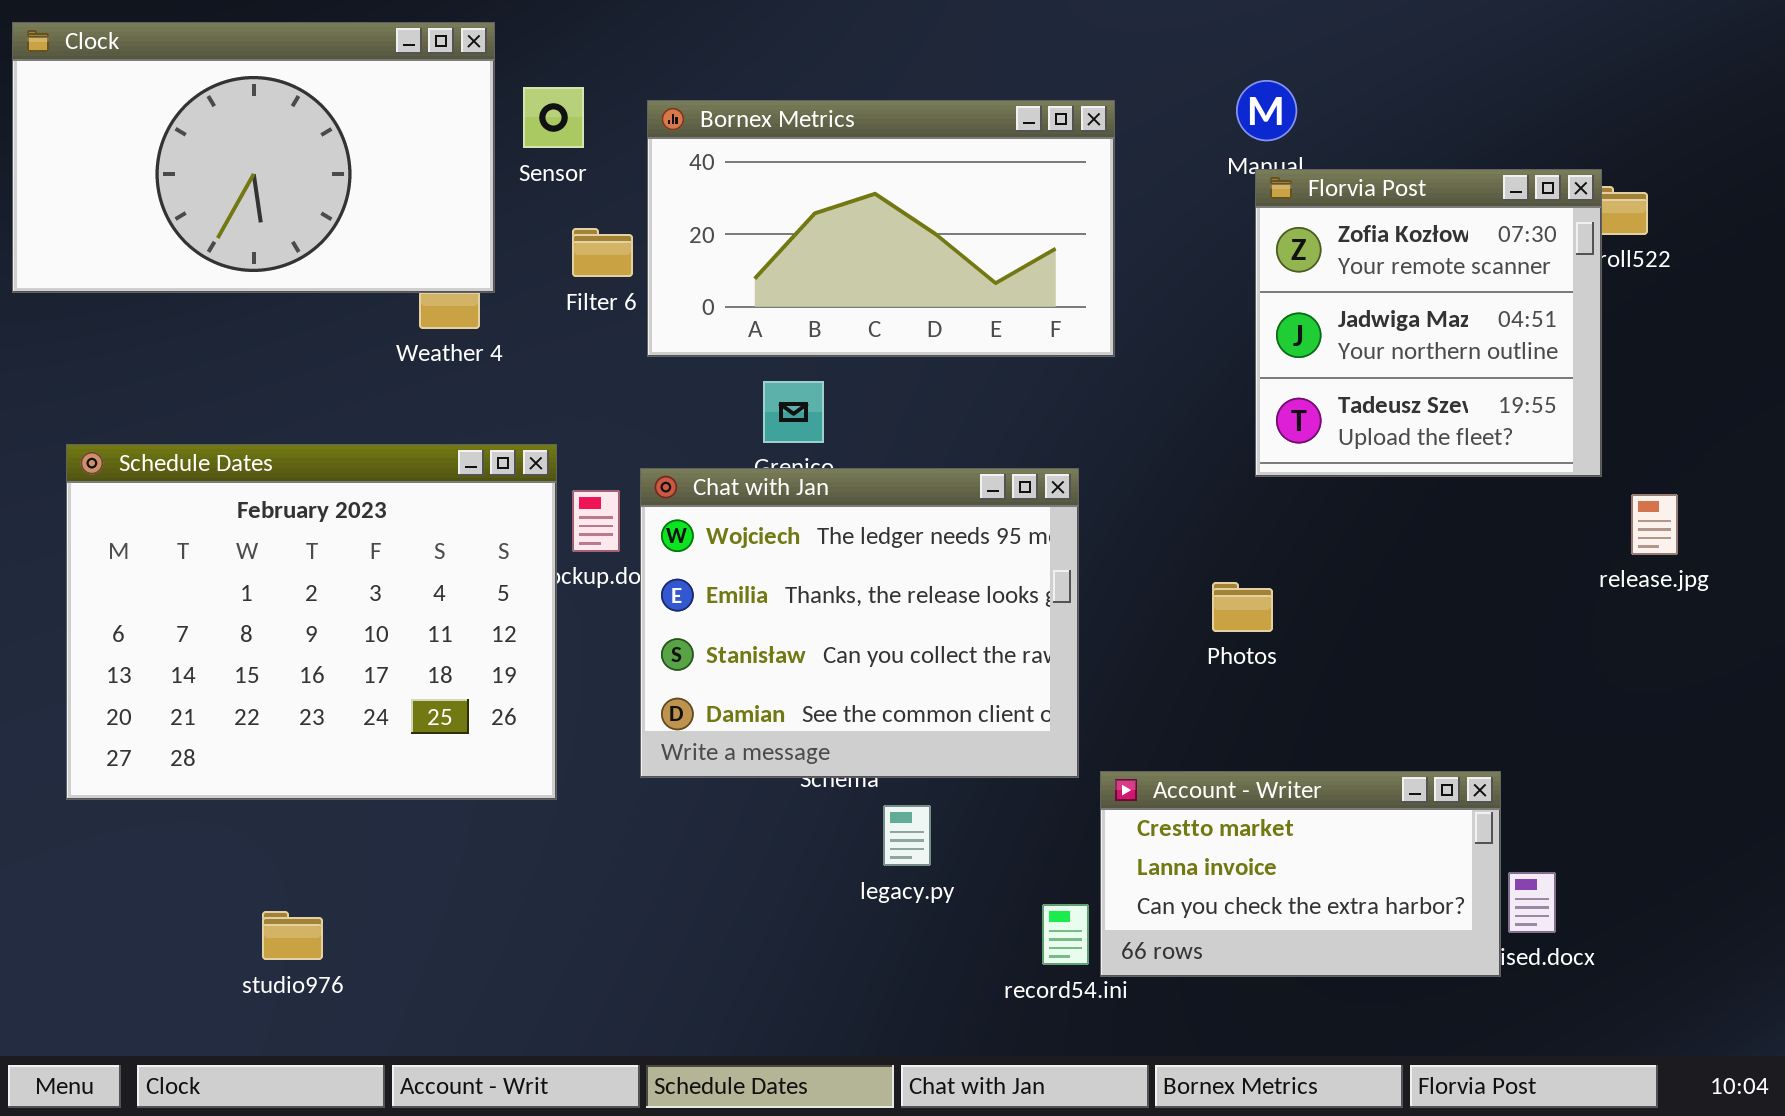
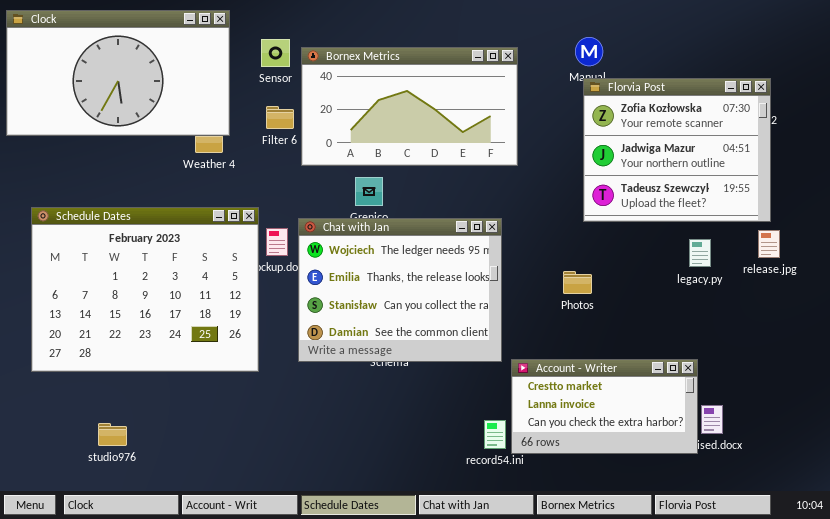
Sensor: [523,87,584,148] -> [261,39,290,67], moved
Florvia Post: [1255,169,1602,477] -> [583,78,771,222], resized
legacy.py: [883,805,931,866] -> [689,239,711,267], moved
studio976: [262,911,323,960] -> [98,423,127,446], moved

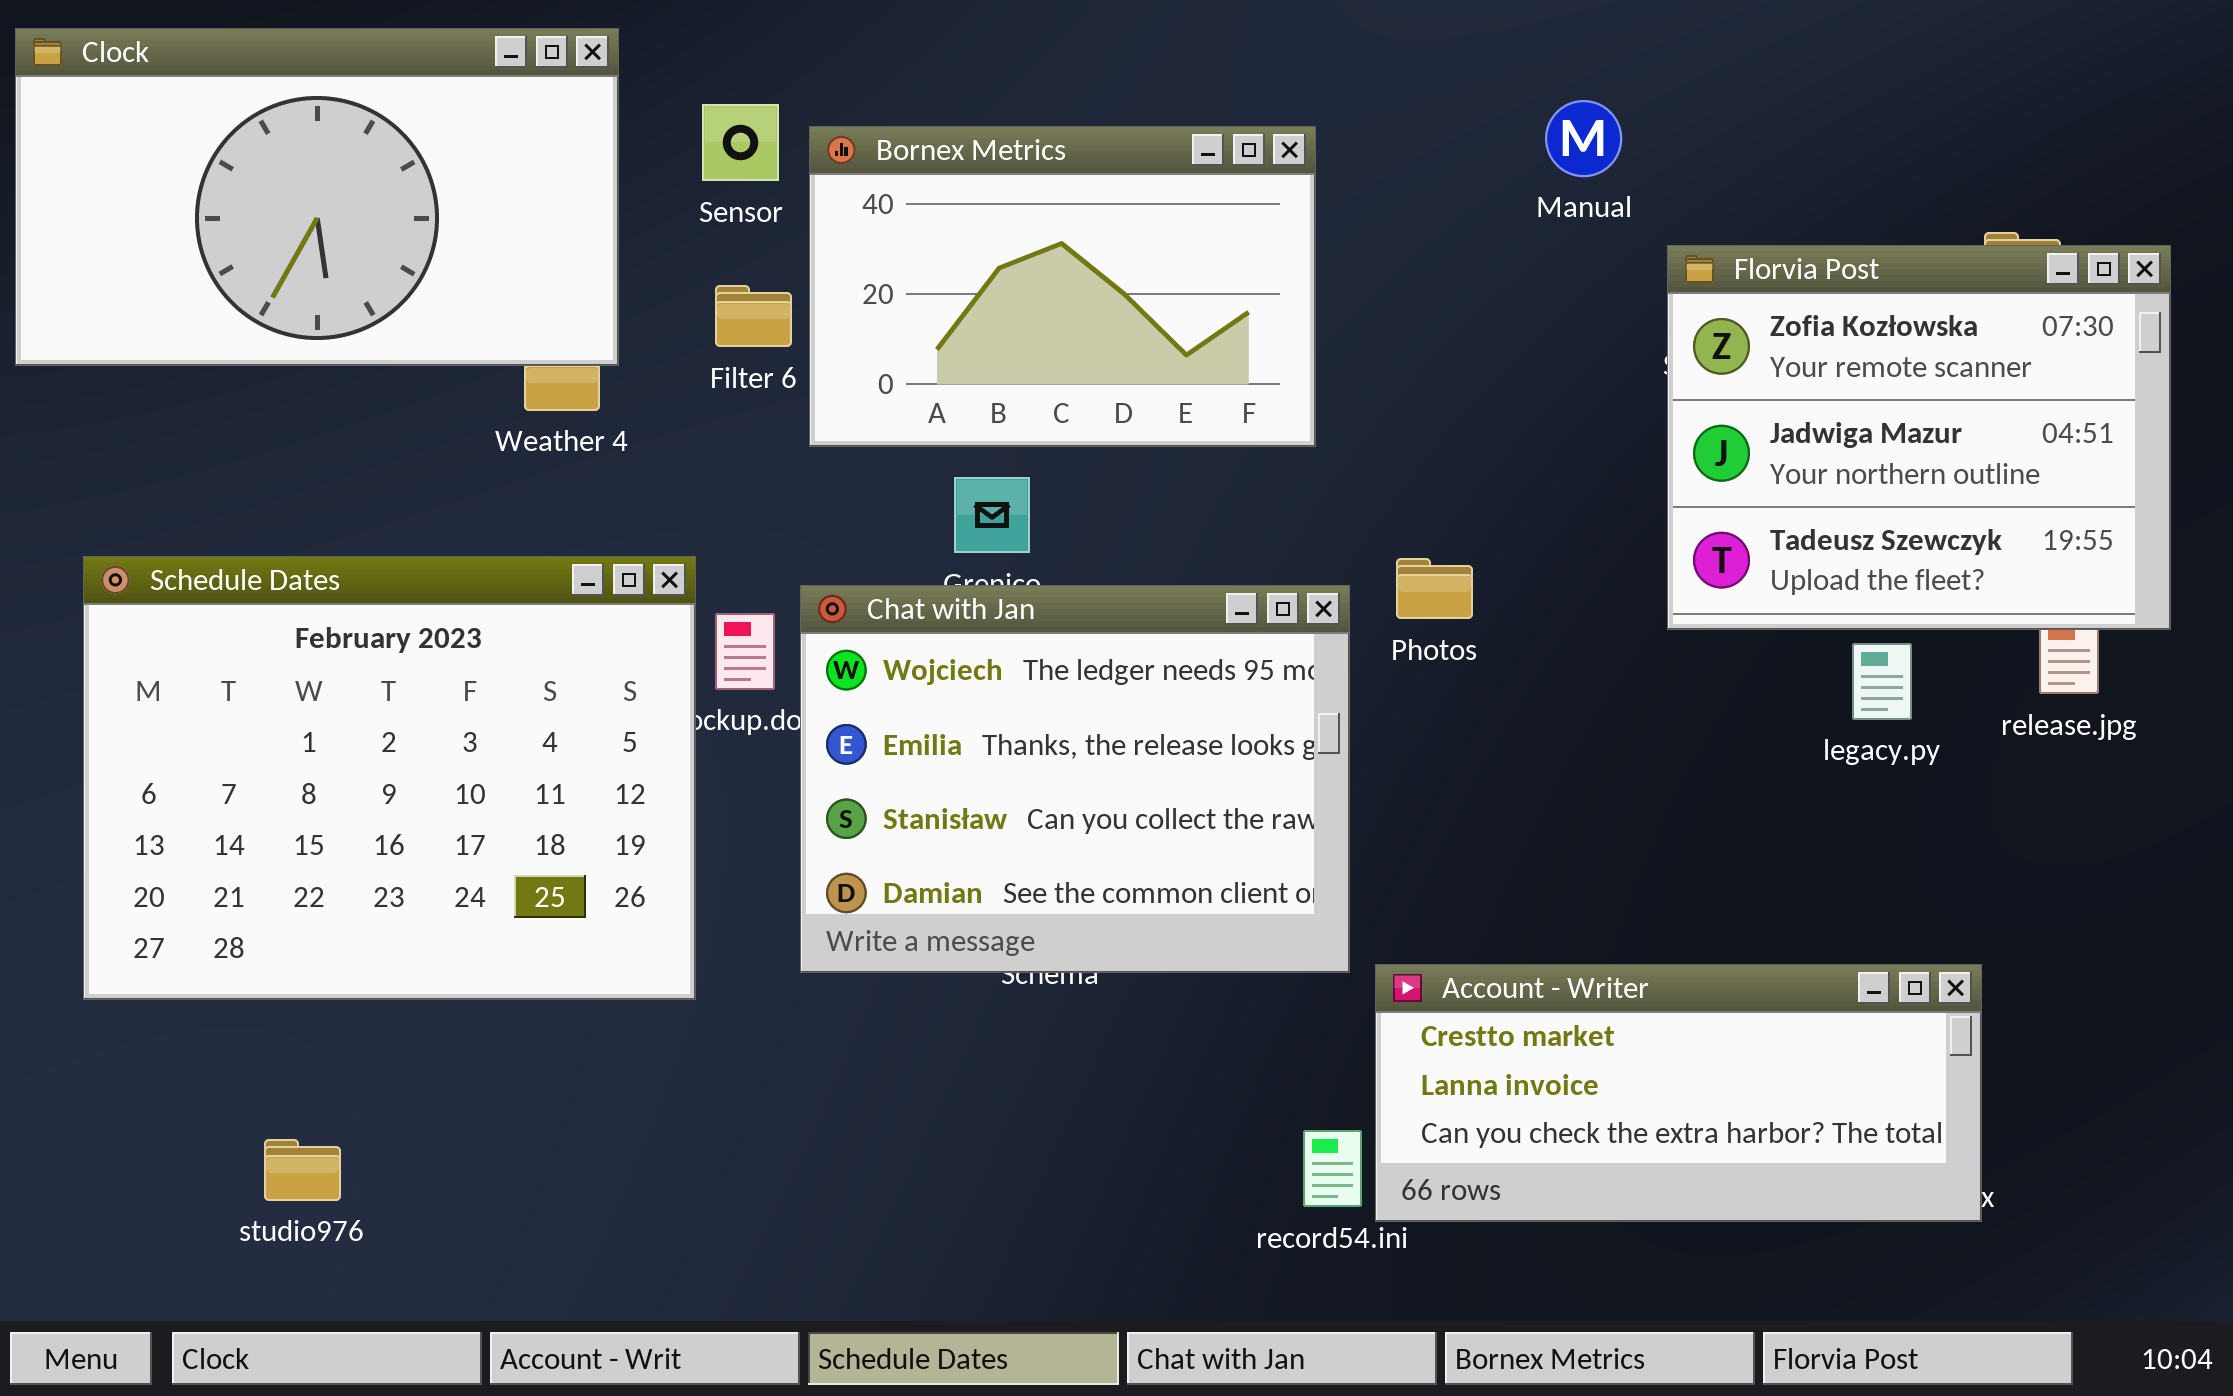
Bornex Metrics: [301,47,518,166] -> [809,126,1316,447], resized
Florvia Post: [583,78,771,222] -> [1667,245,2171,630], moved
Photos: [563,271,592,294] -> [1396,558,1473,619], moved
Account - Writer: [511,359,698,454] -> [1375,964,1982,1222], resized

